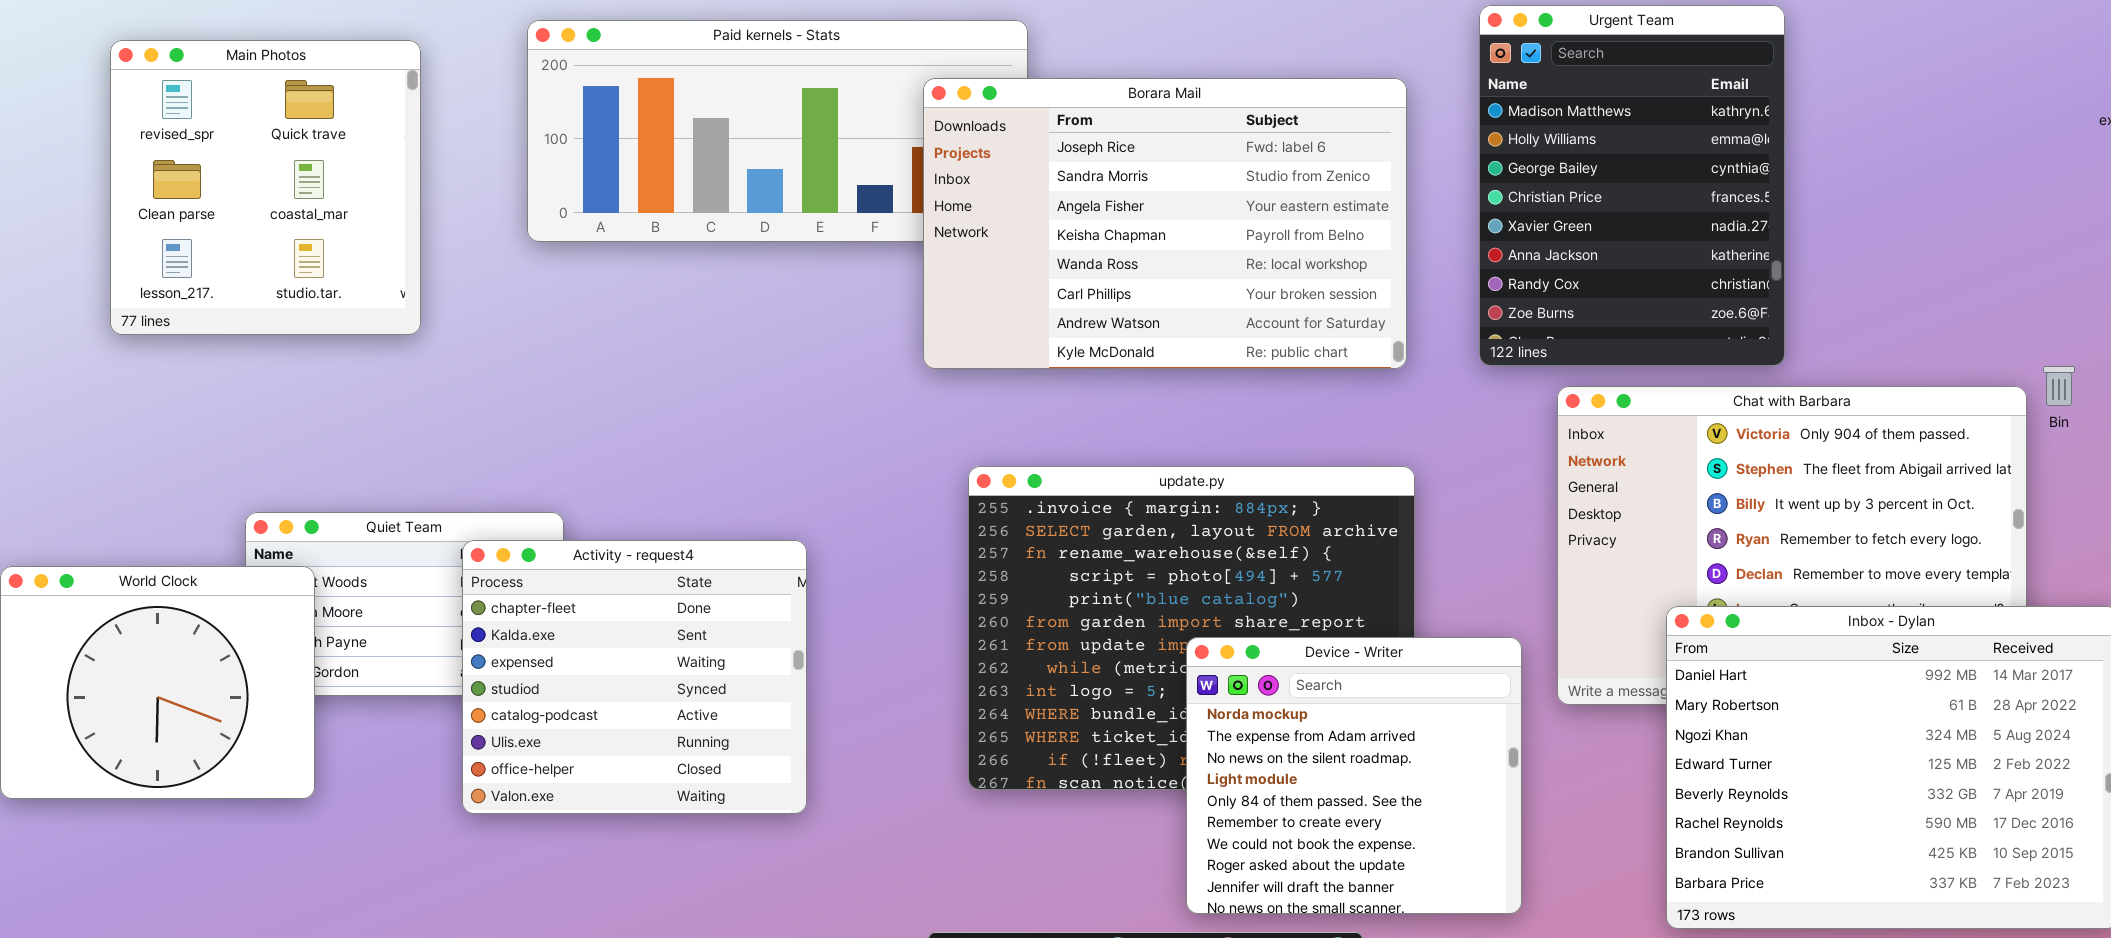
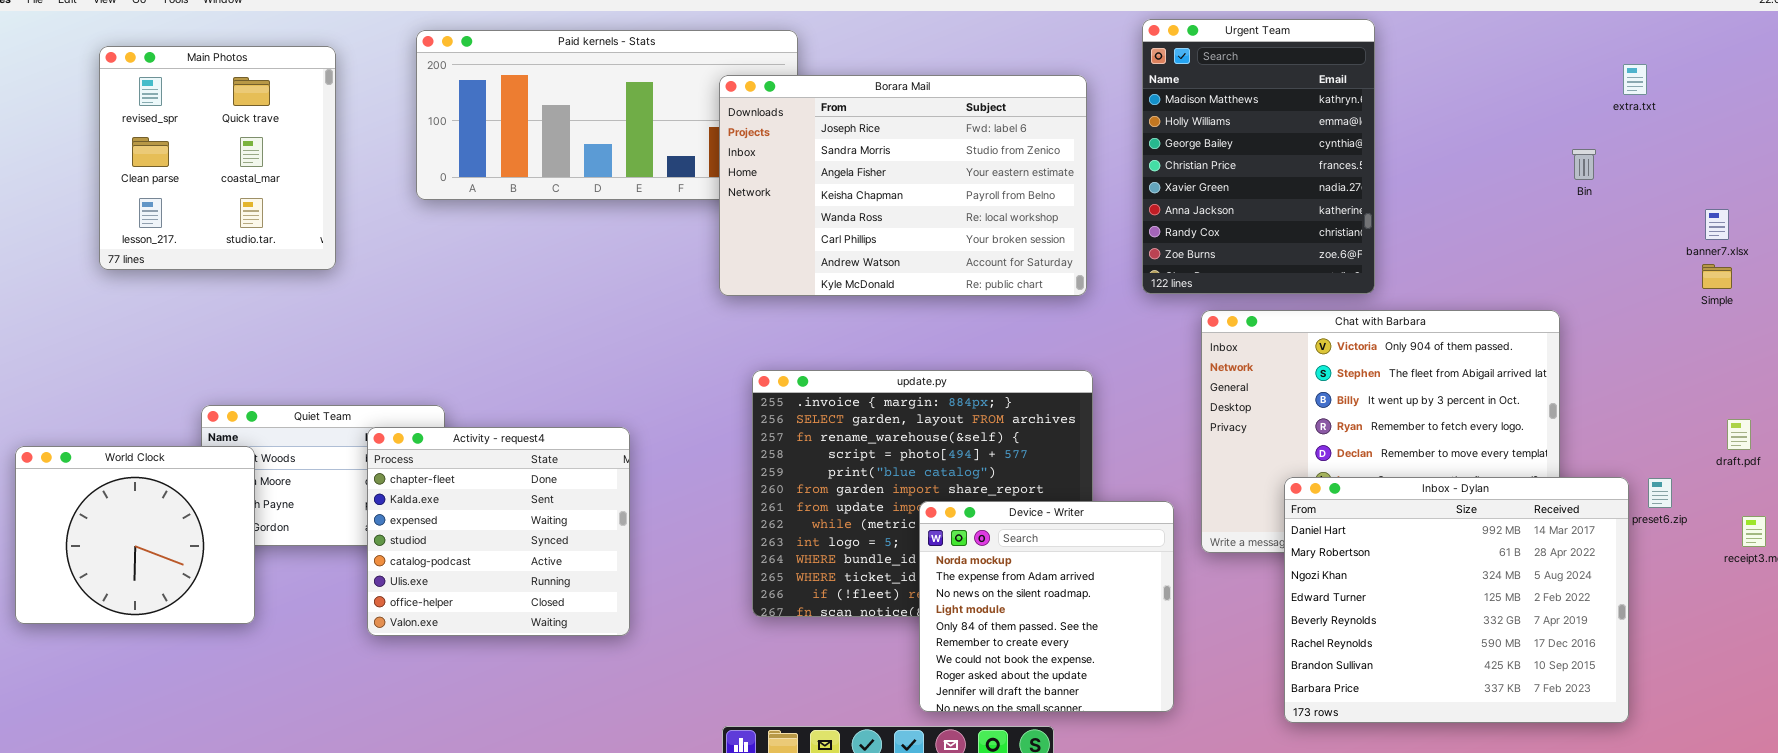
Bin: [2043,366,2075,406] -> [1572,149,1596,180], moved

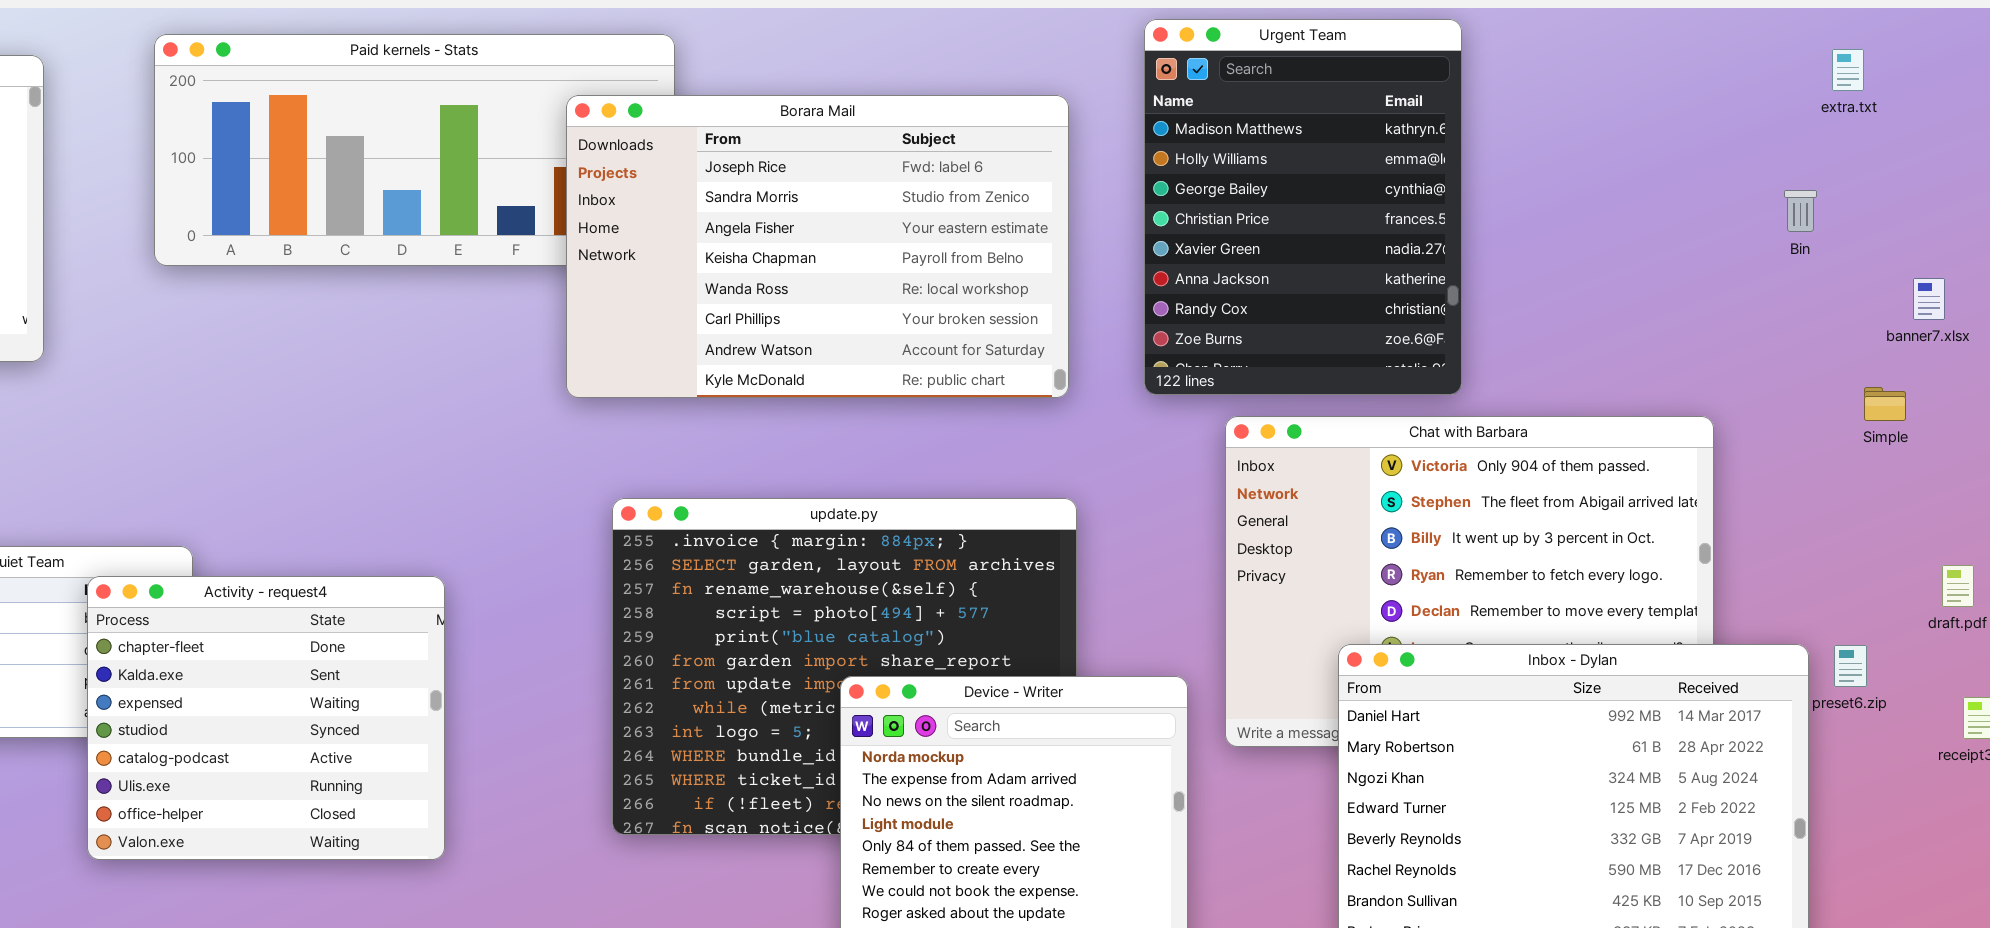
extra.txt: [1623,64,1647,95] -> [1832,49,1864,91], moved
Bin: [1572,149,1596,180] -> [1784,190,1817,232], moved
Simple: [1702,264,1732,289] -> [1864,387,1906,421], moved

